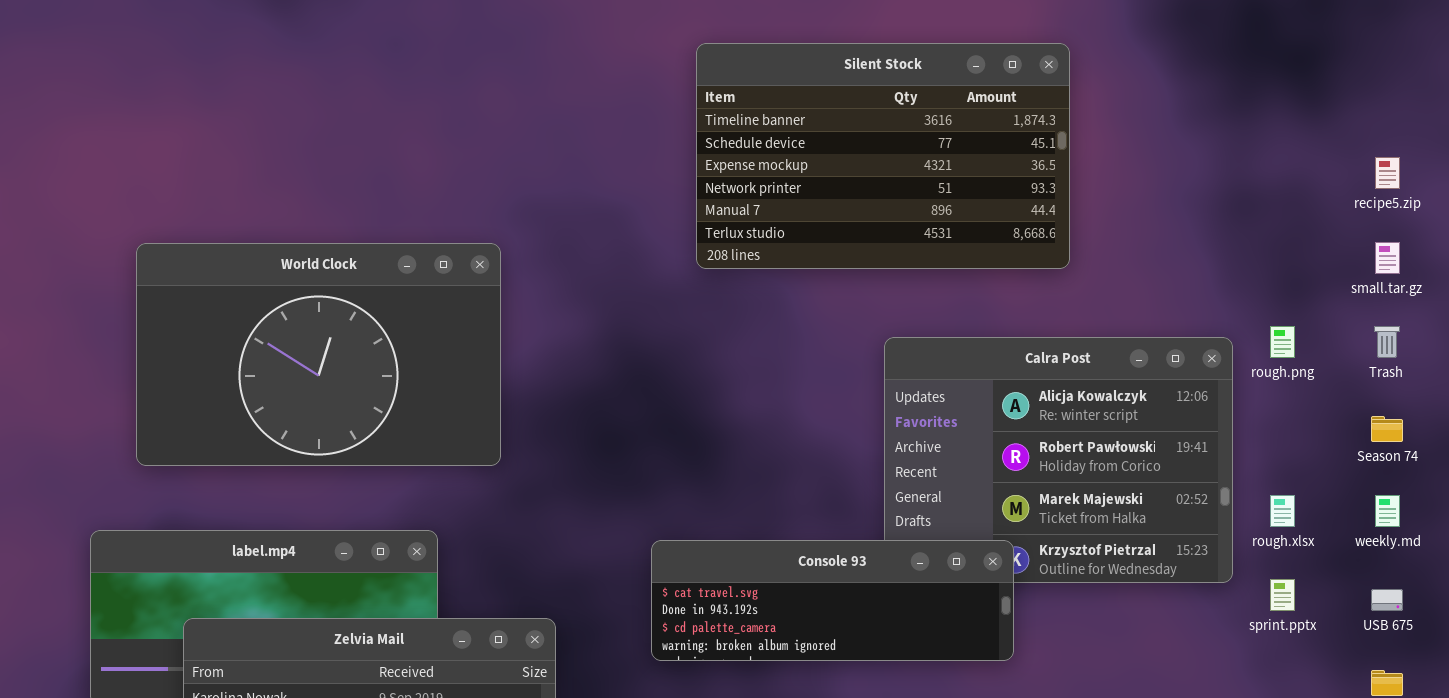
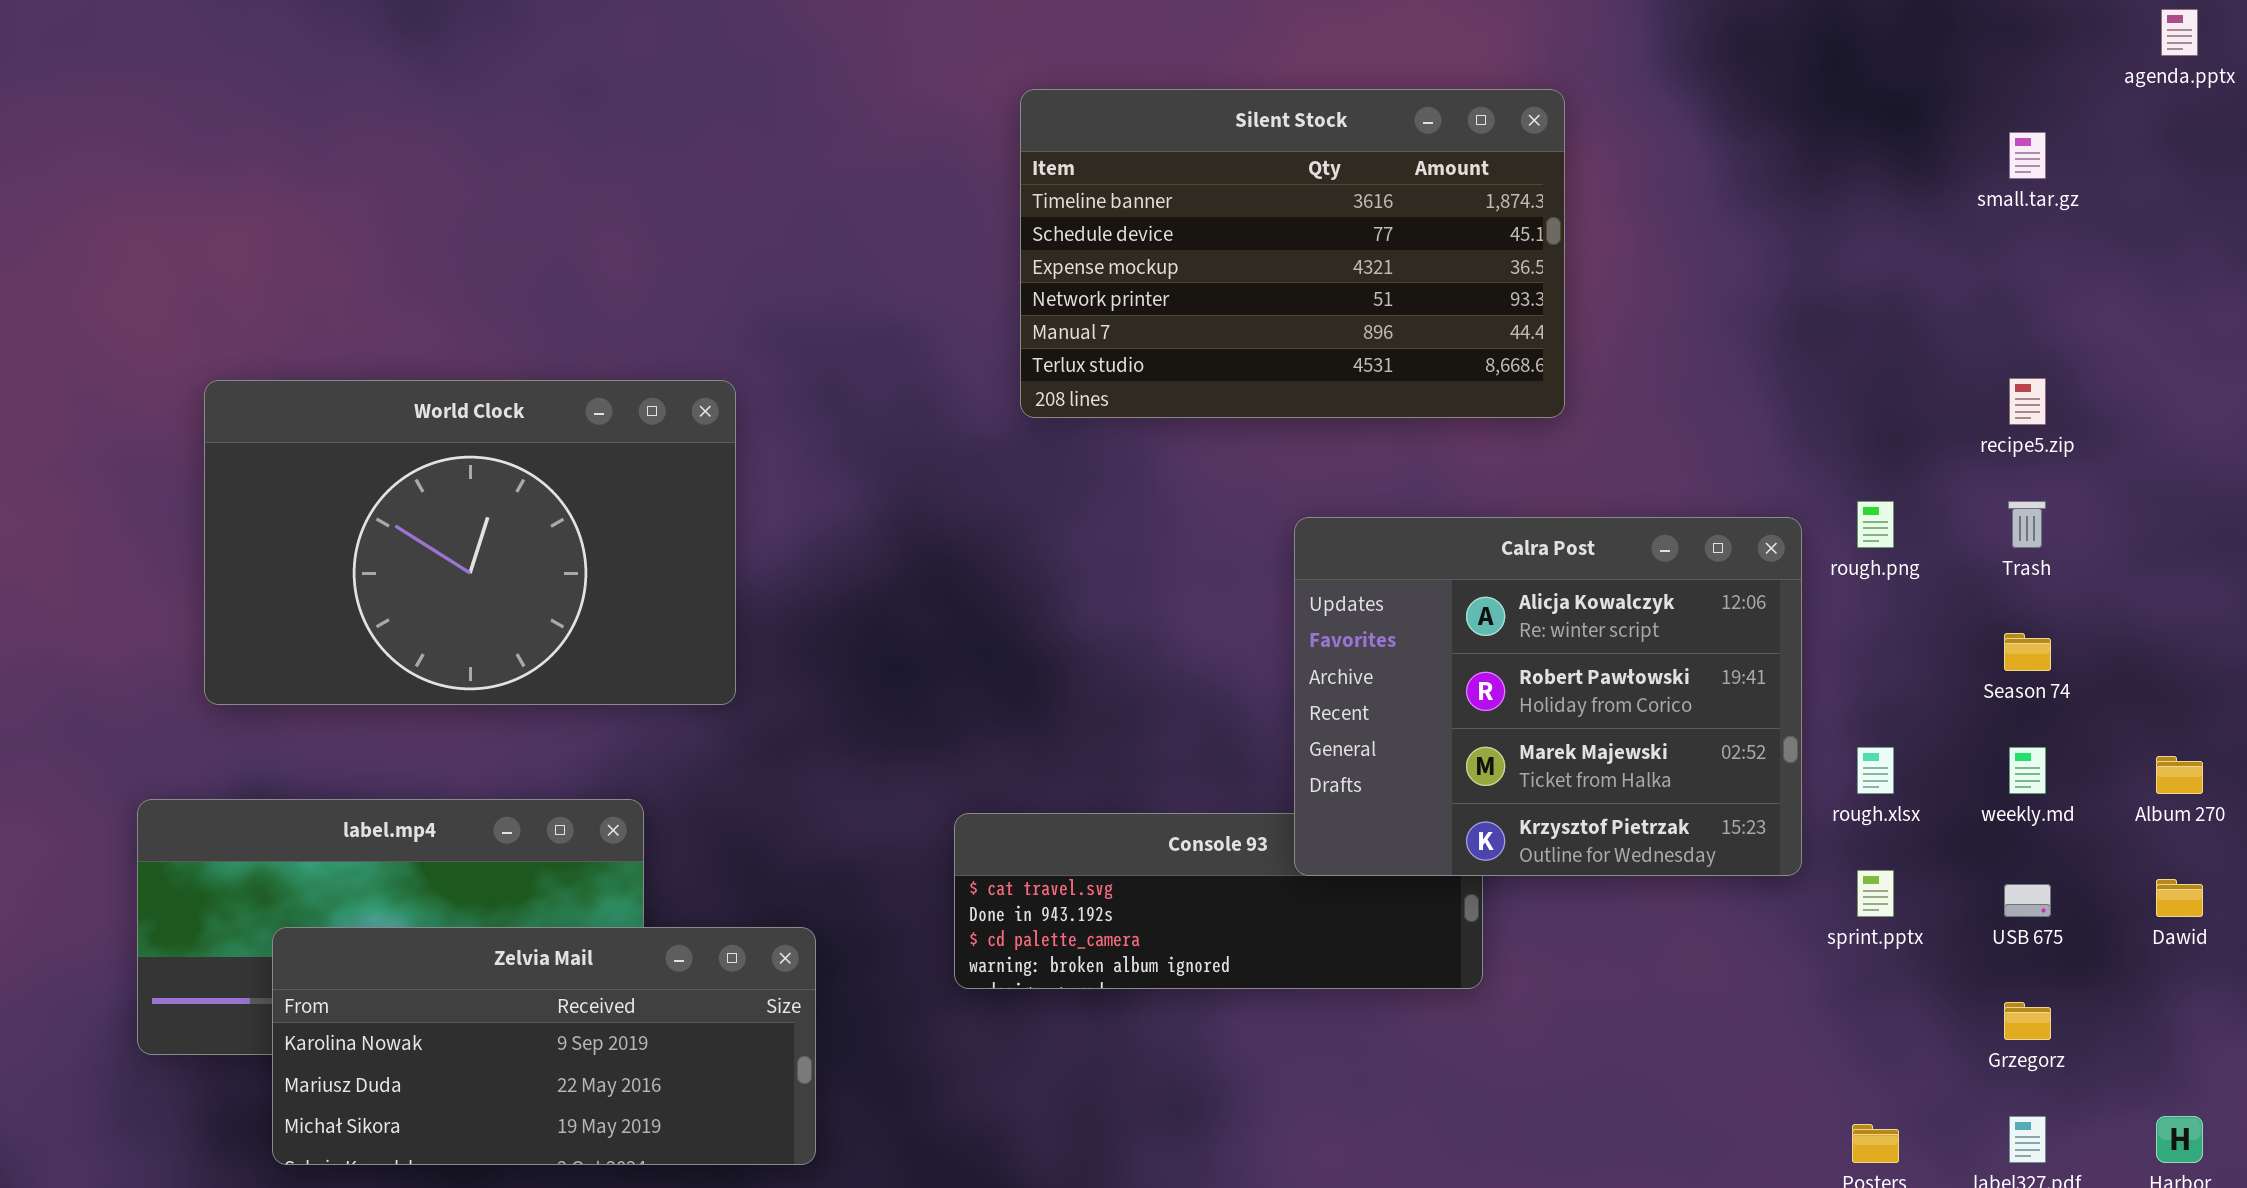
recipe5.zip: [1375,157,1400,189] -> [2009,378,2046,425], moved
small.tar.gz: [1375,242,1400,274] -> [2009,132,2046,179], moved
Calra Post: [884,337,1233,583] -> [1294,517,1802,876], raised

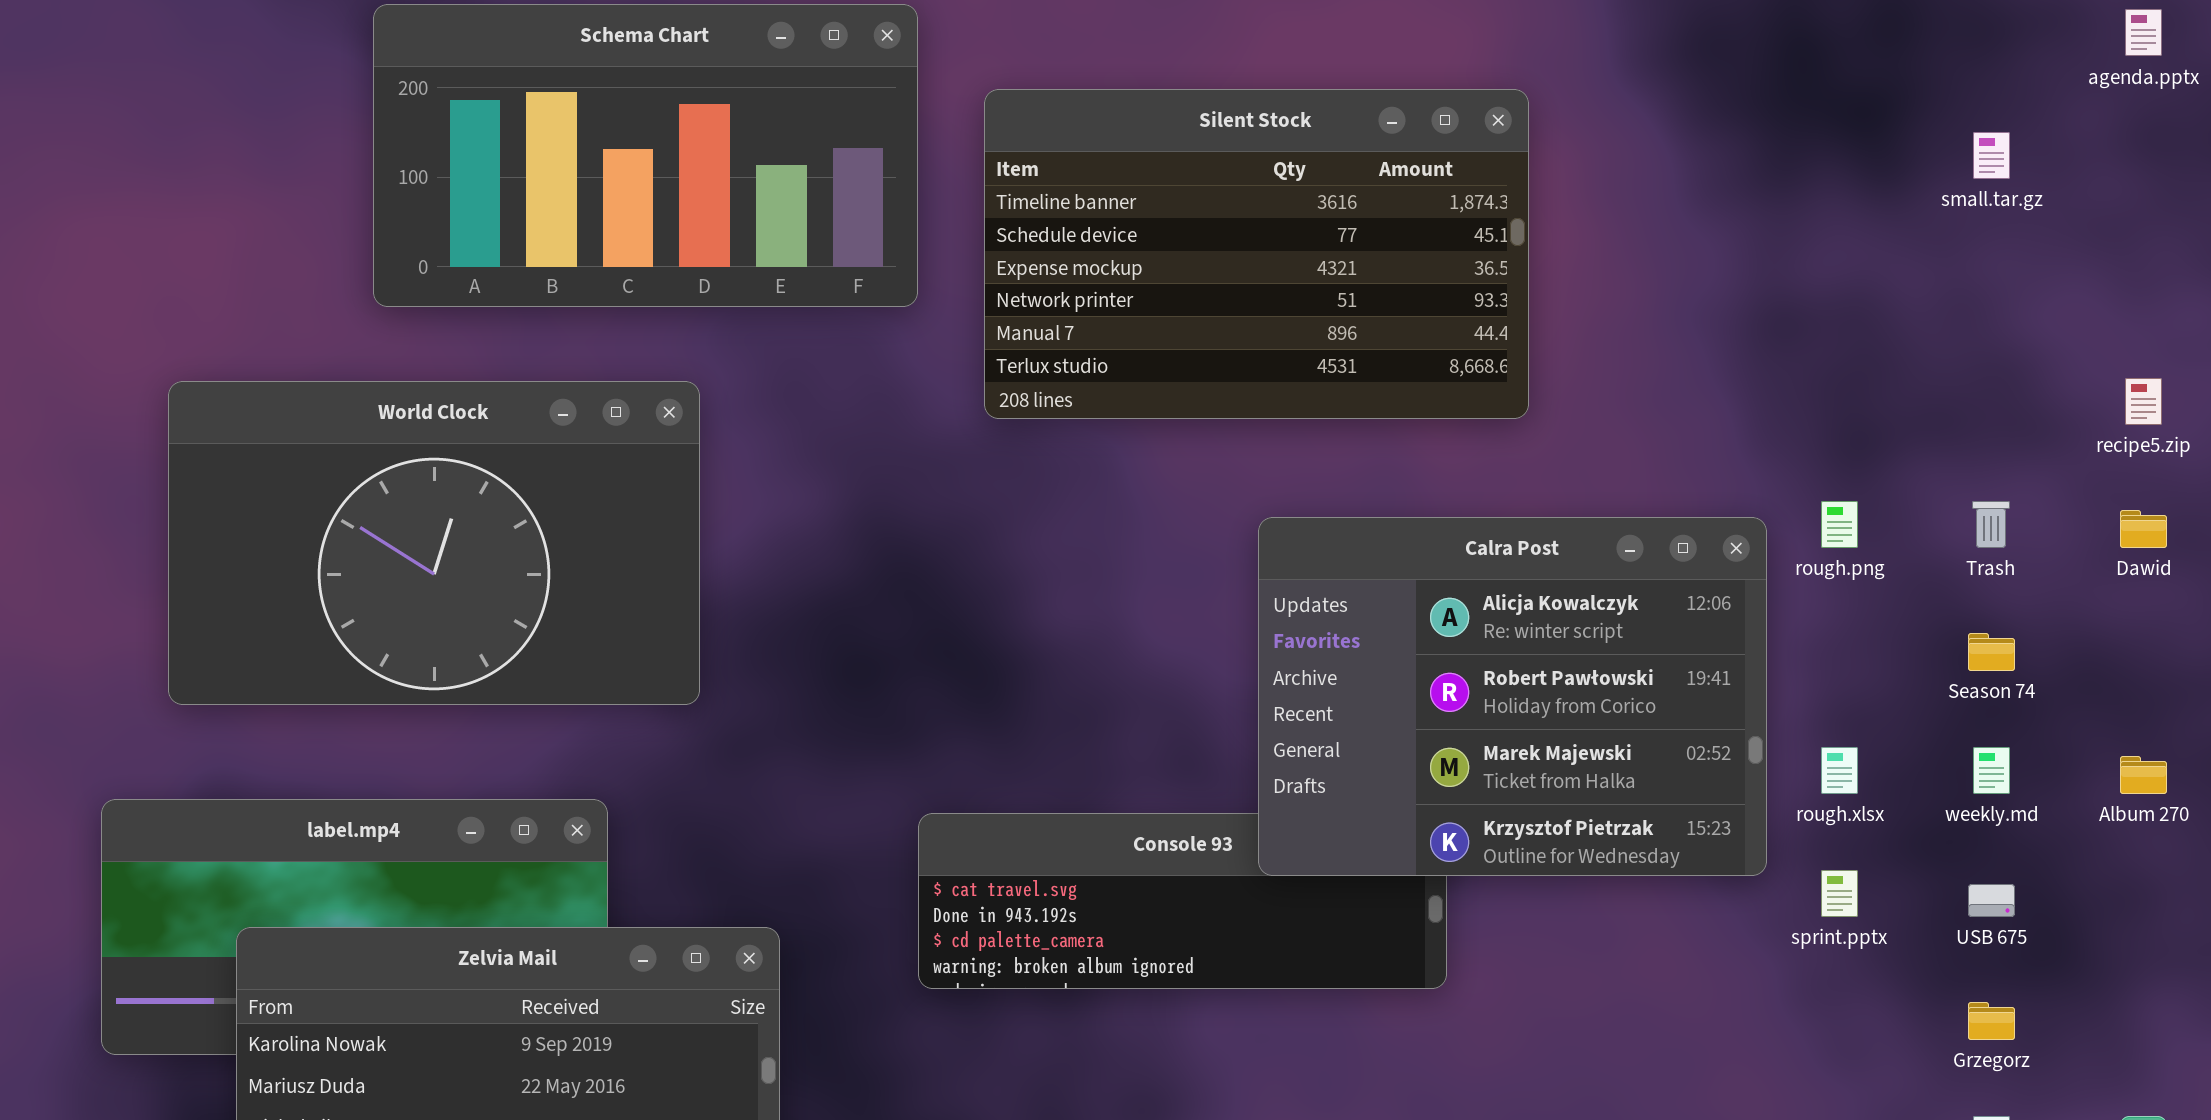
Schema Chart: none -> [373,4,918,307], opened
recipe5.zip: [2009,378,2046,425] -> [2125,378,2162,425], moved
Dawid: [2156,879,2203,917] -> [2120,510,2167,548], moved

